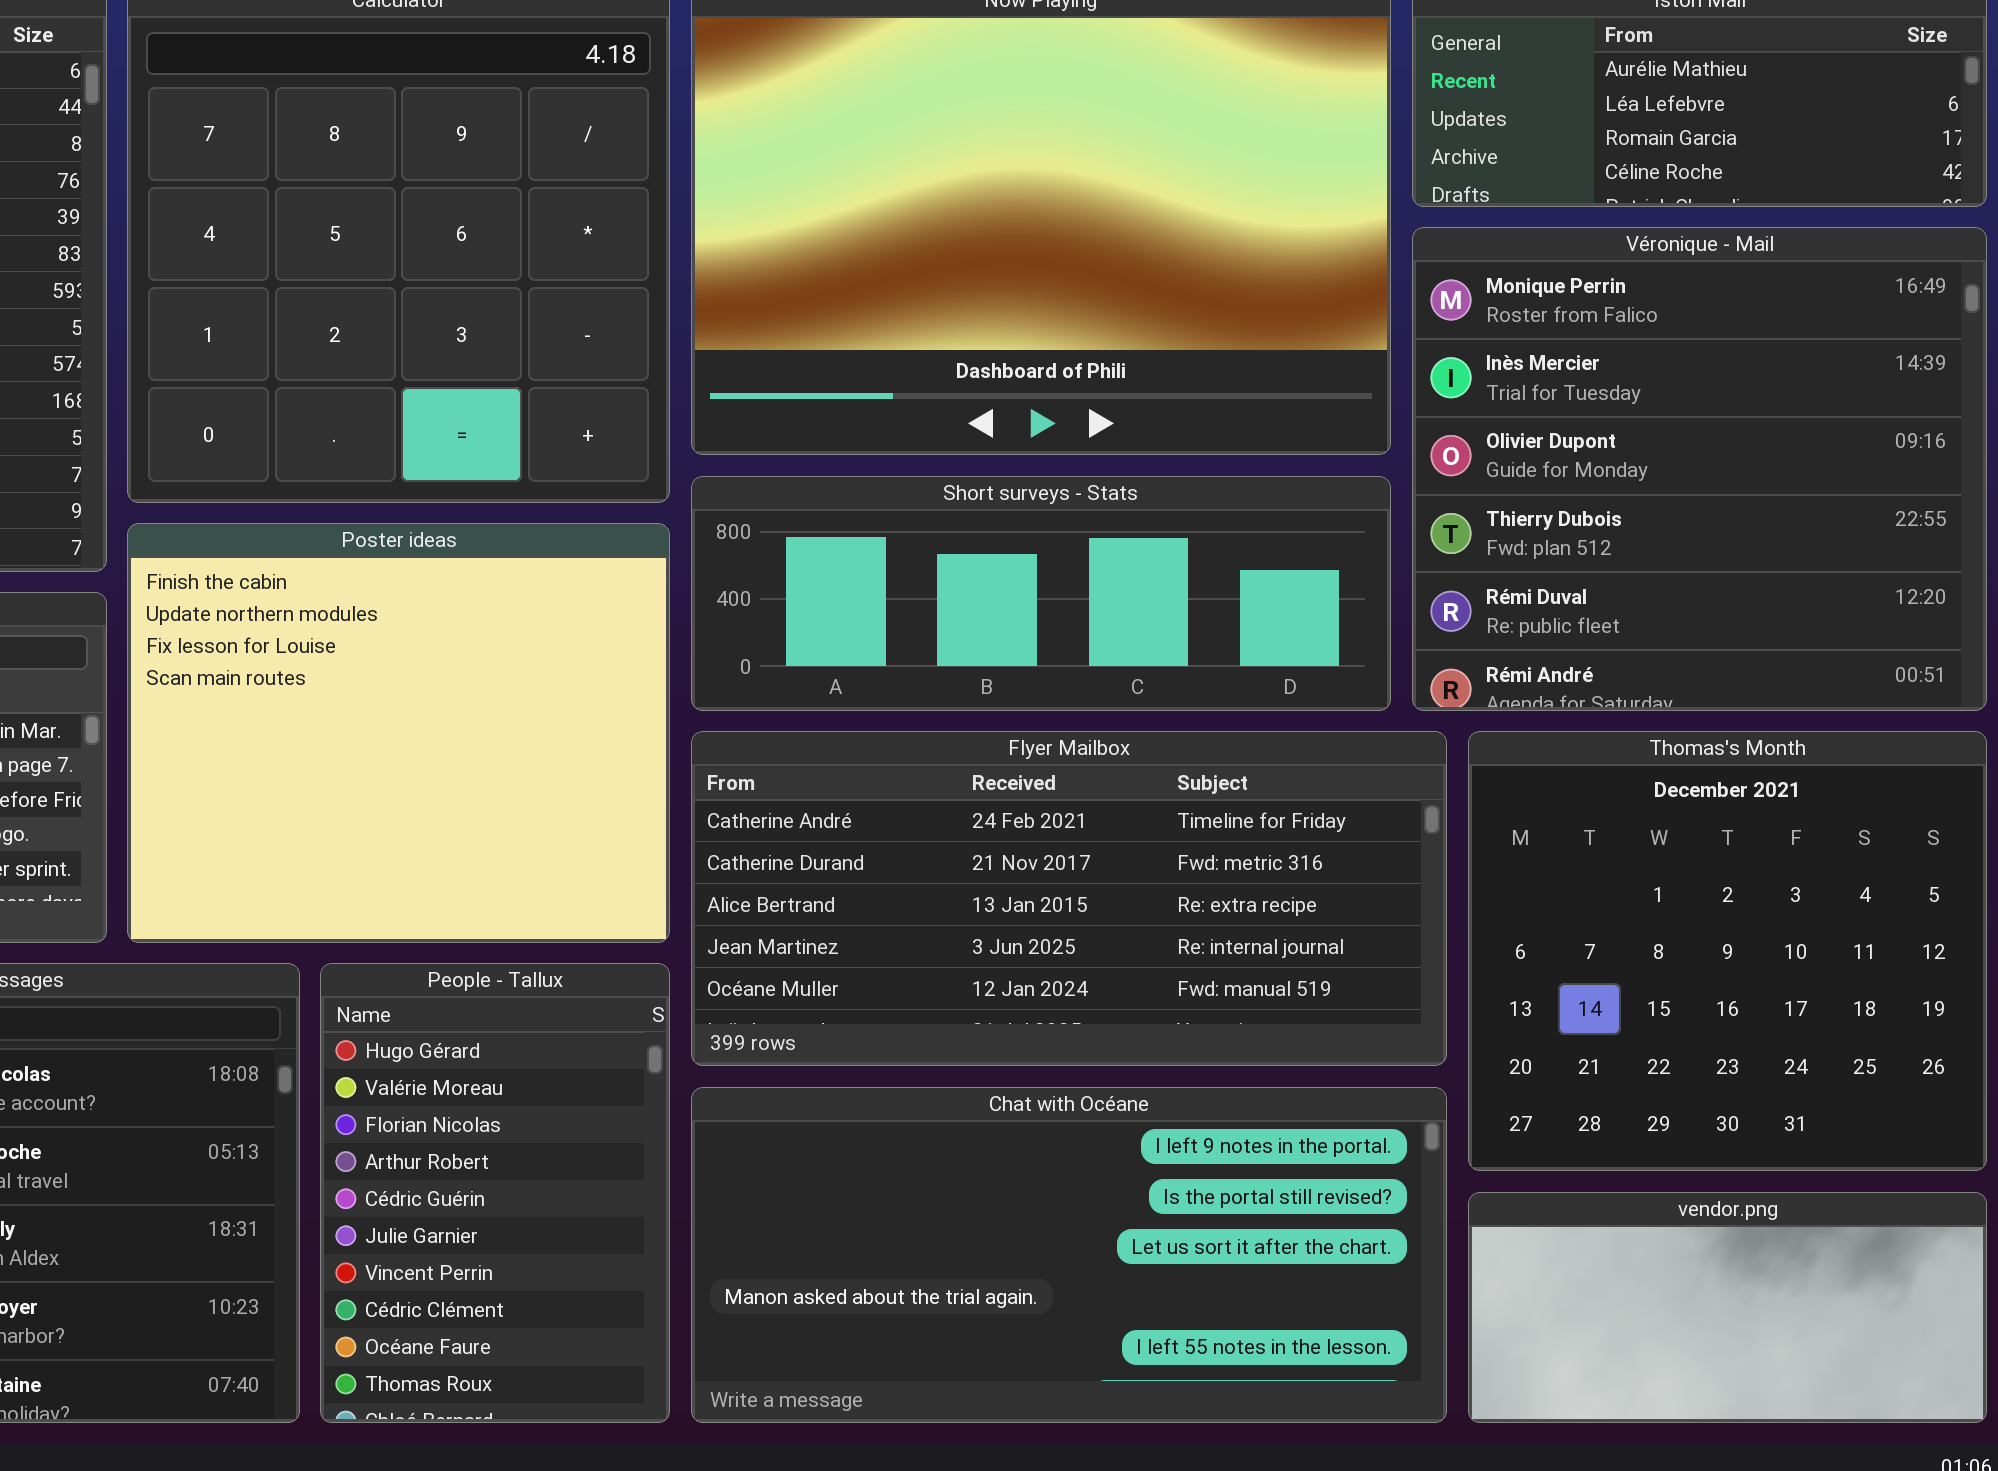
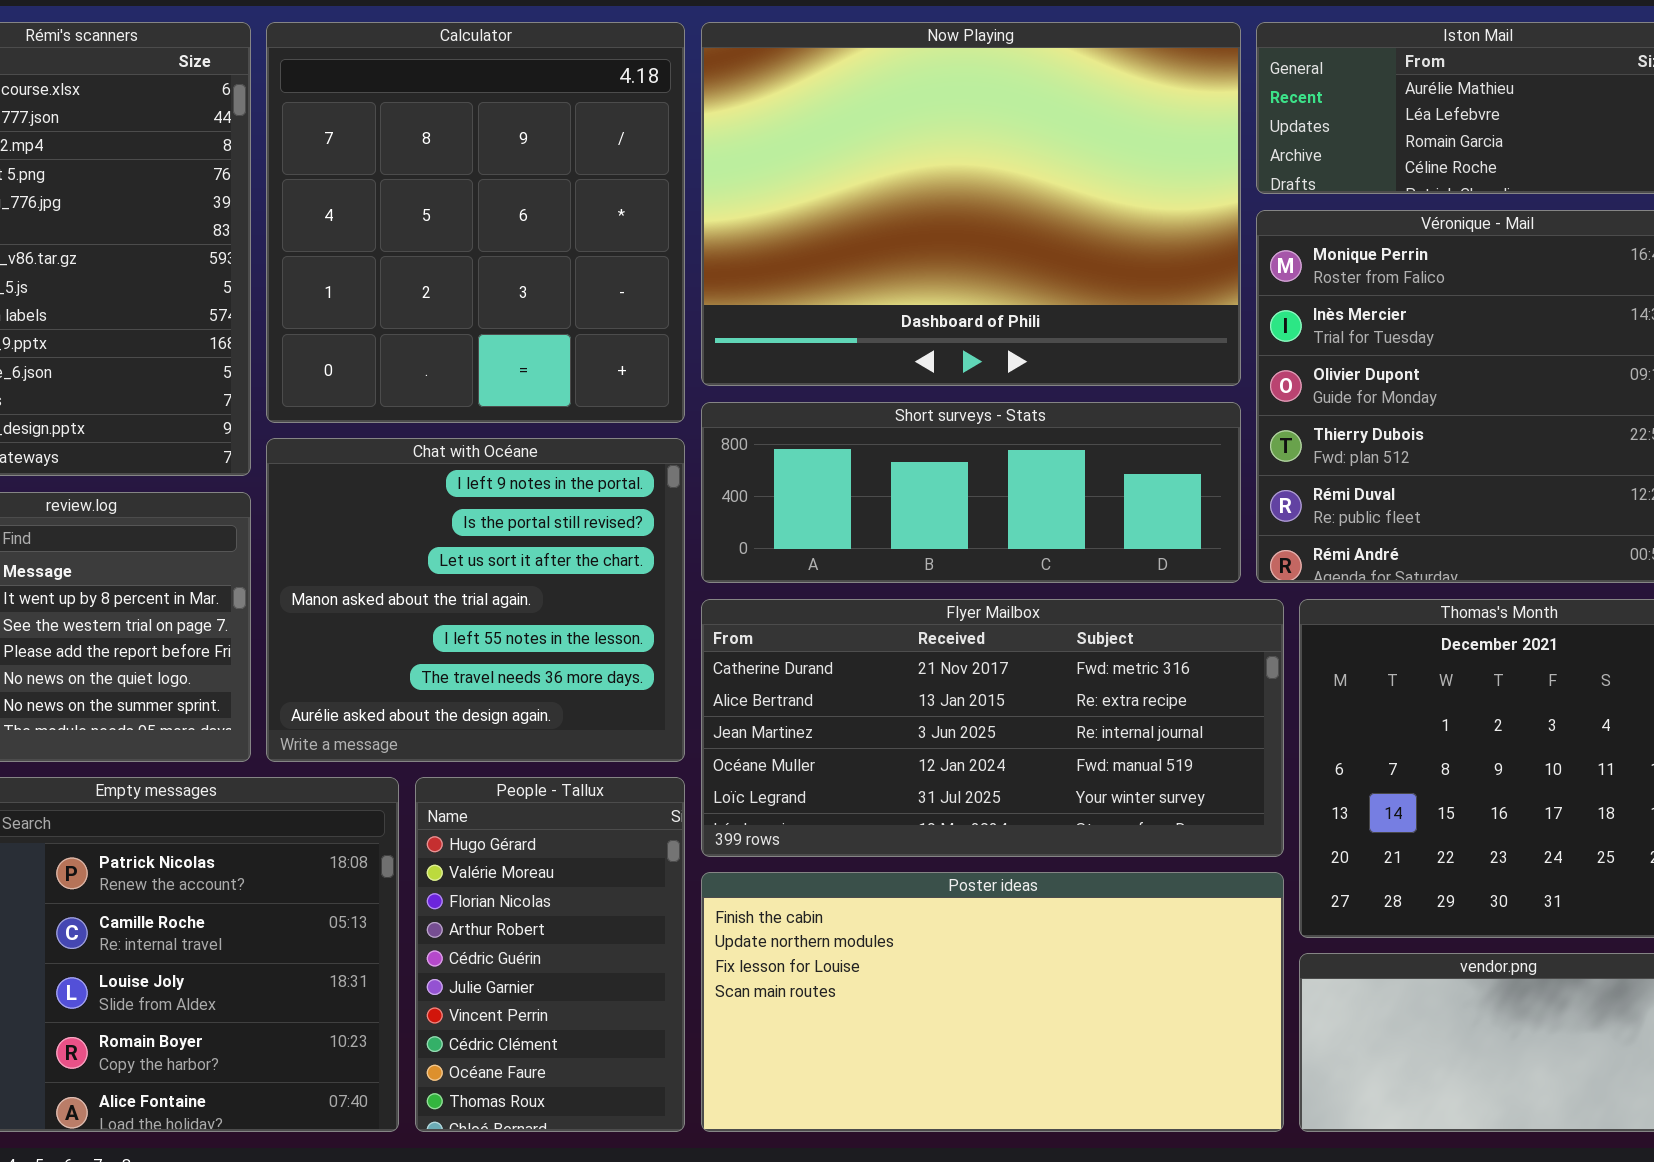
Poster ideas: [127,523,670,943] -> [701,872,1284,1132], moved, resized
Flyer Mailbox: [691,731,1447,1066] -> [701,599,1284,857], scrolled down 1 row
Chat with Océane: [691,1087,1447,1423] -> [266,438,685,762], moved, resized

